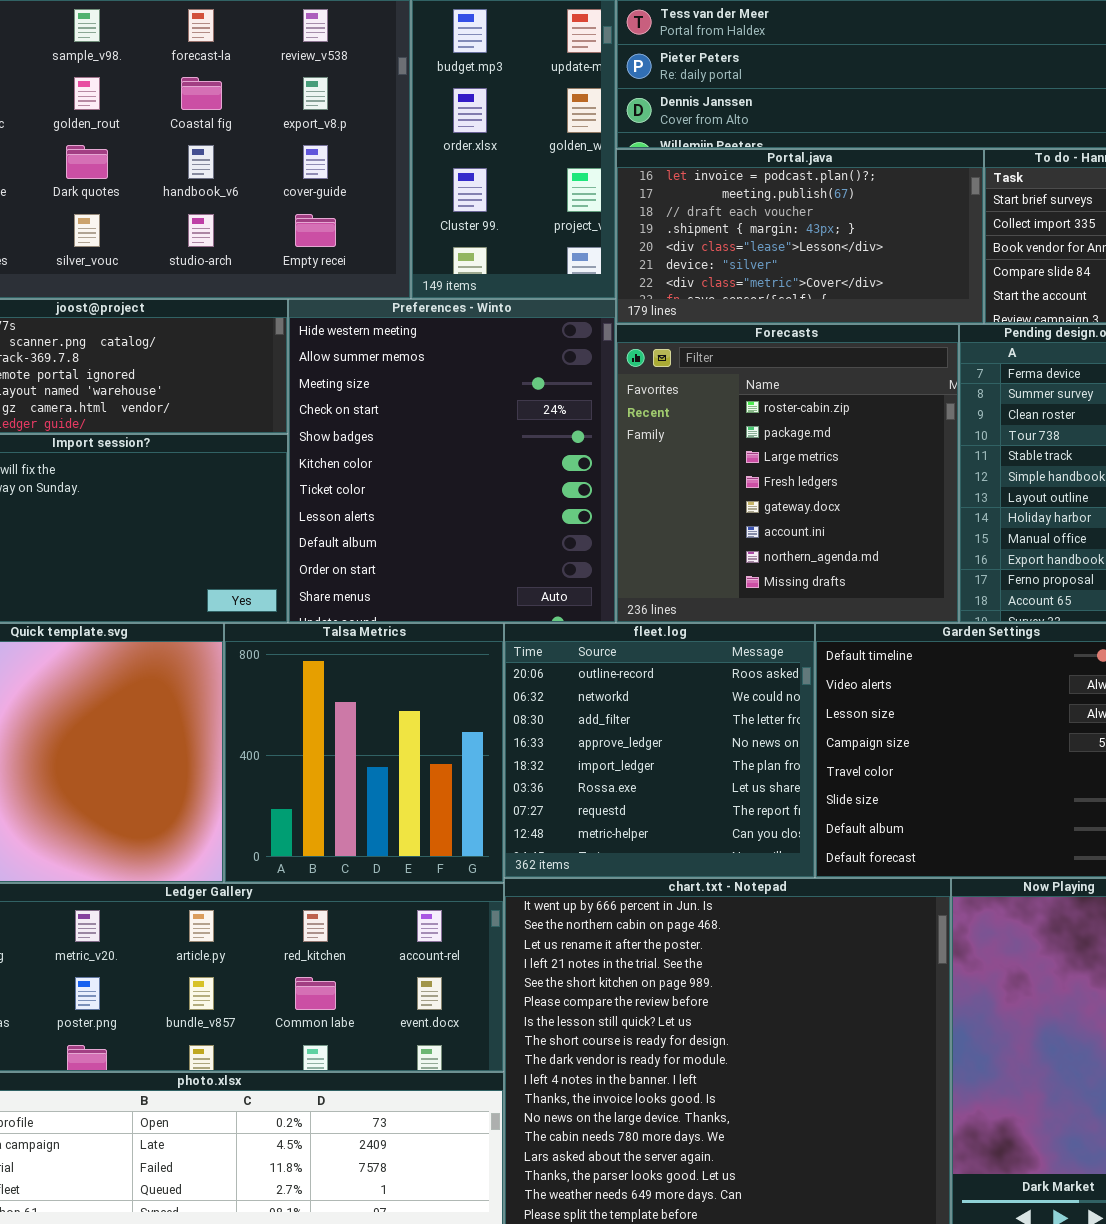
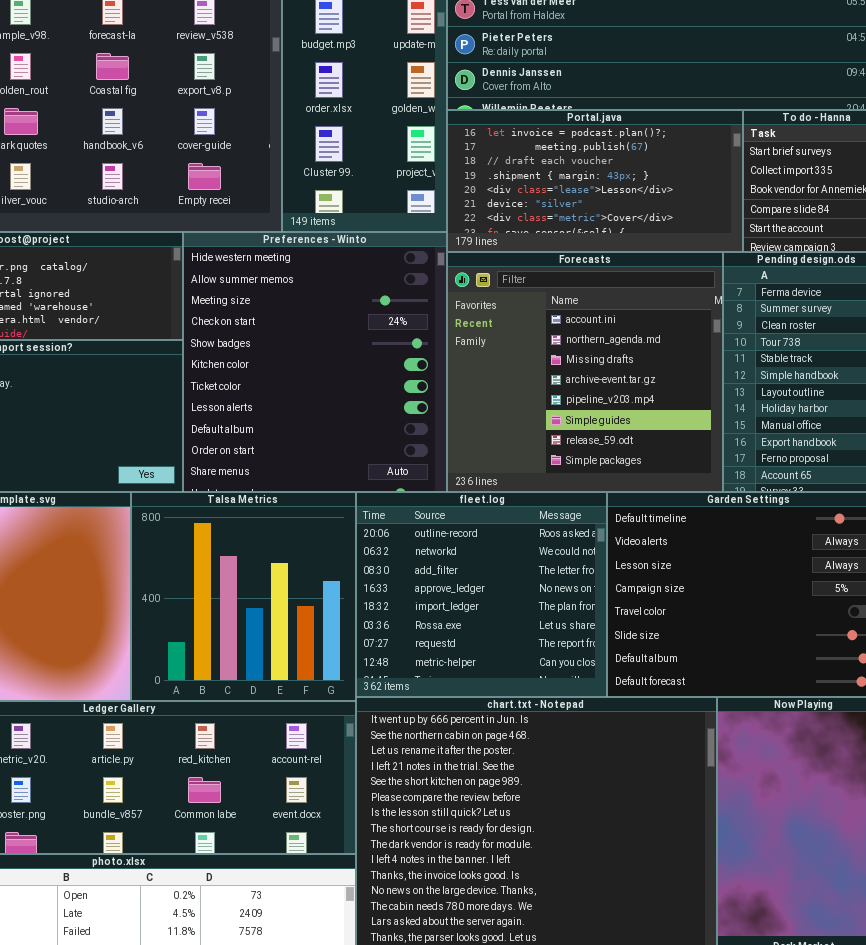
Forecasts: [616,324,959,623] -> [447,252,723,492], scrolled down 5 rows

